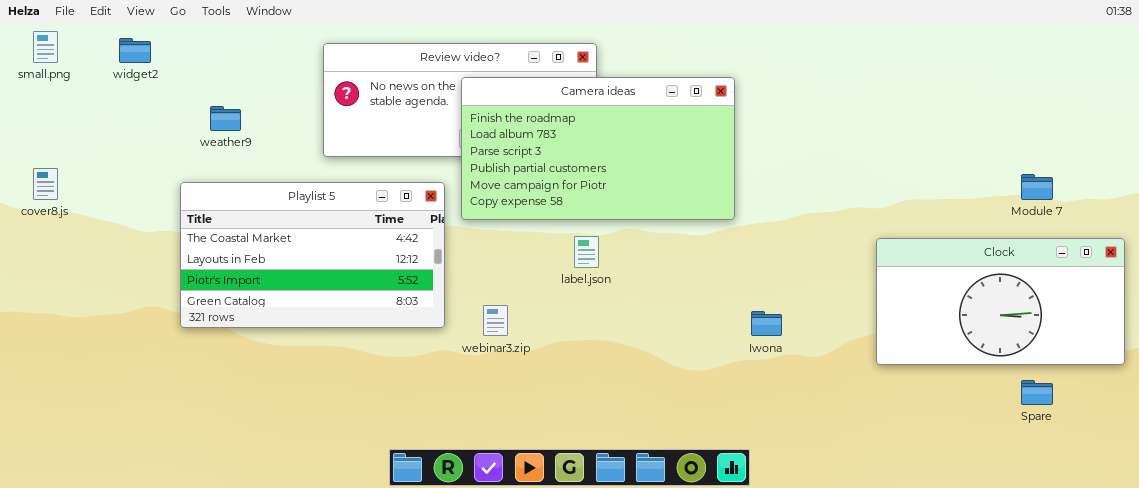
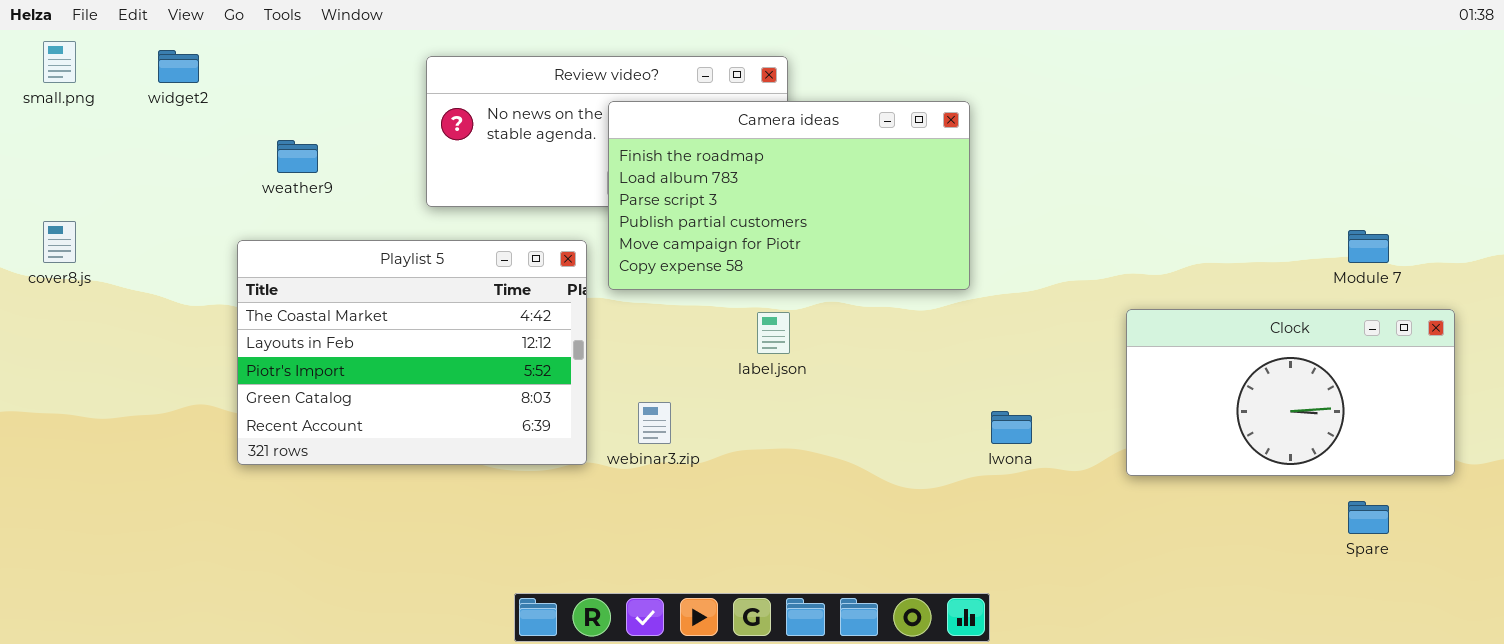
Playlist 5: [180,182,445,328] -> [237,240,587,465], resized
Clock: [876,238,1125,365] -> [1126,309,1455,476], moved

